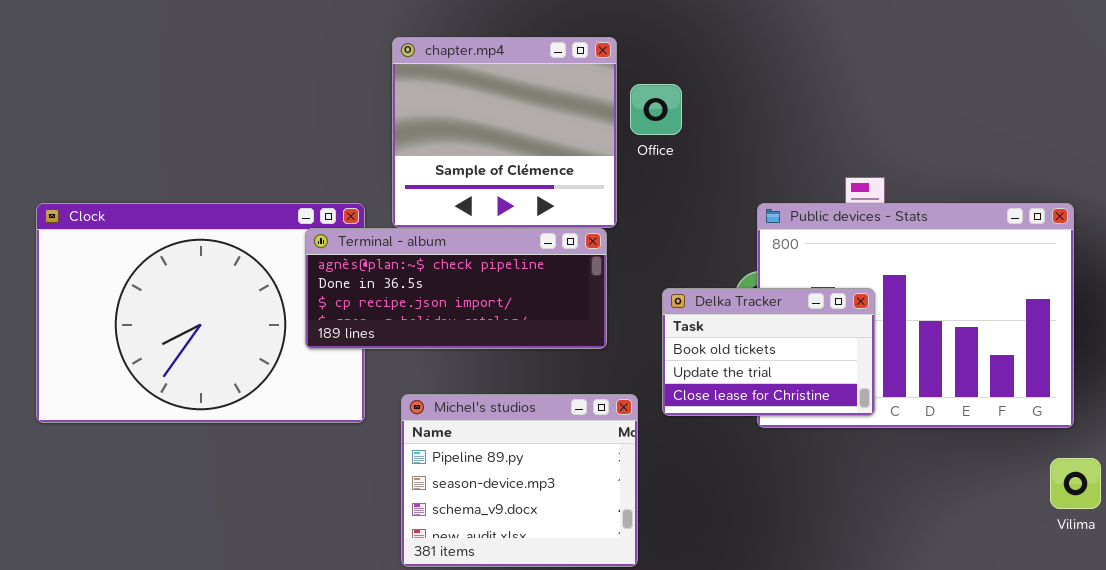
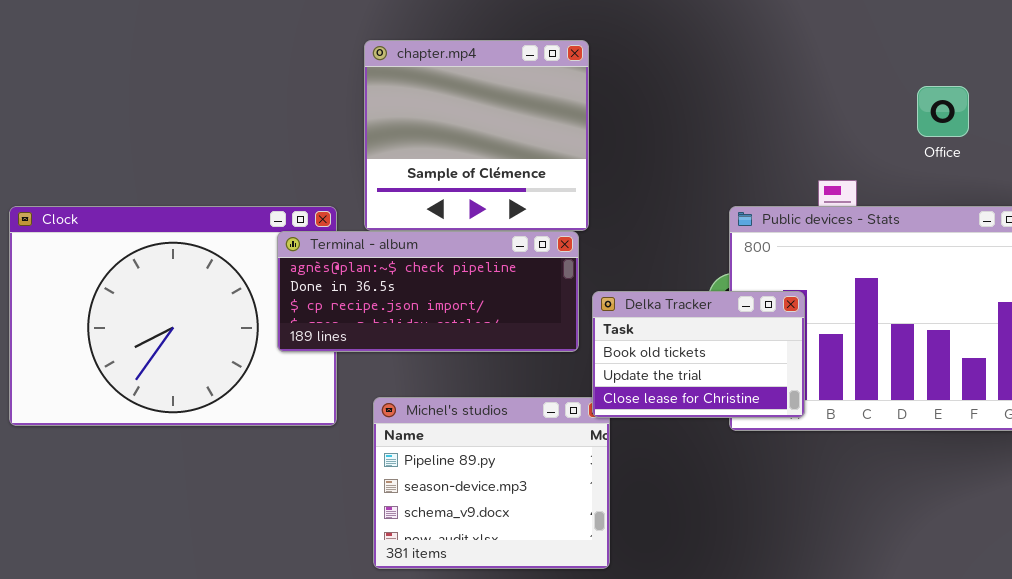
Office: [630,84,682,135] -> [917,86,969,137], moved
Delka Tracker: [662,288,875,416] -> [592,291,805,418], moved

